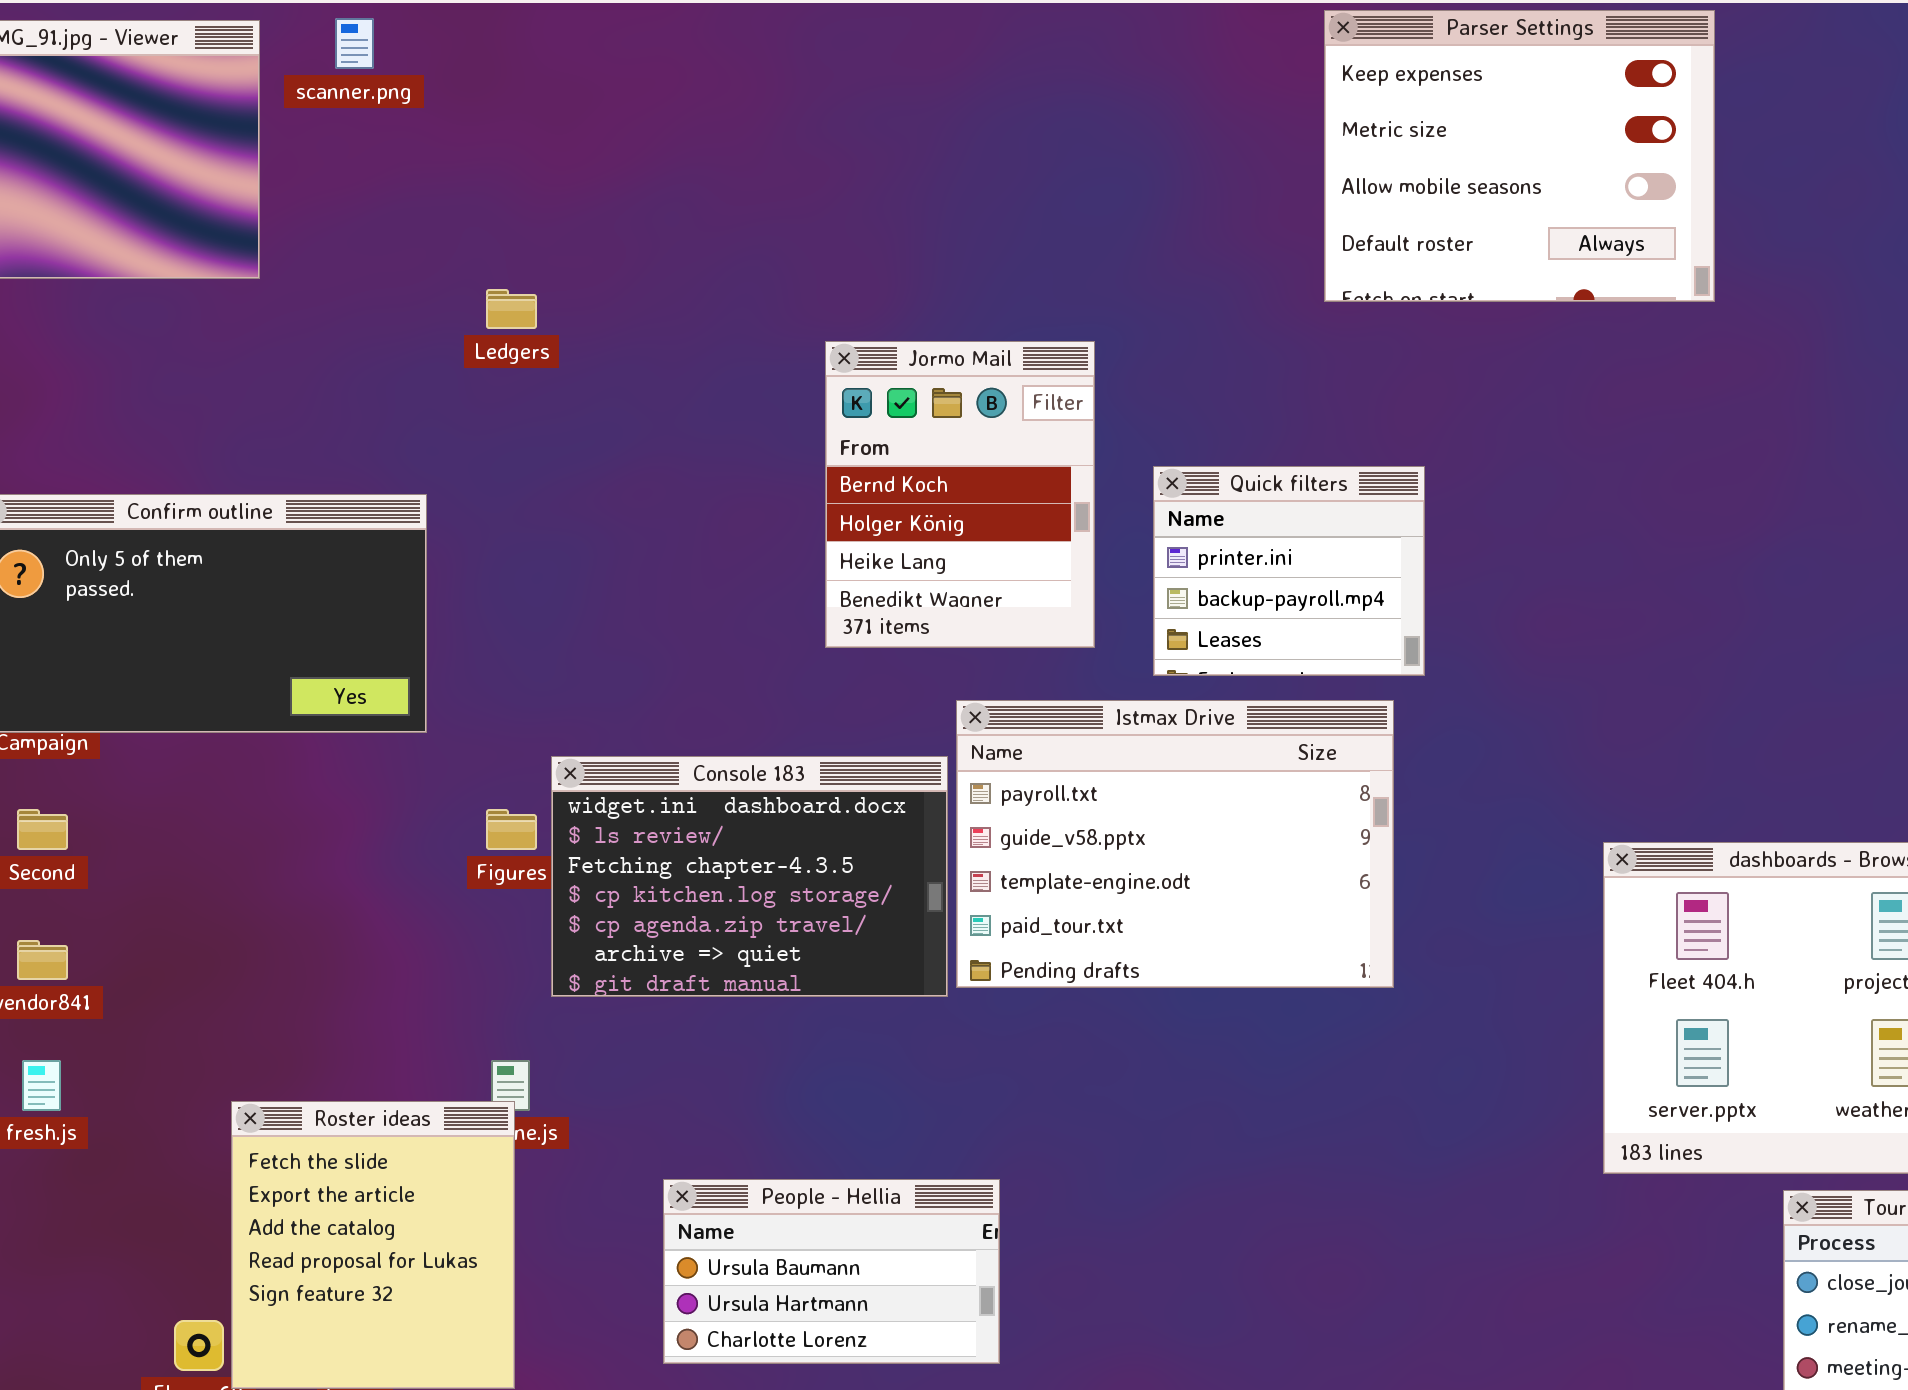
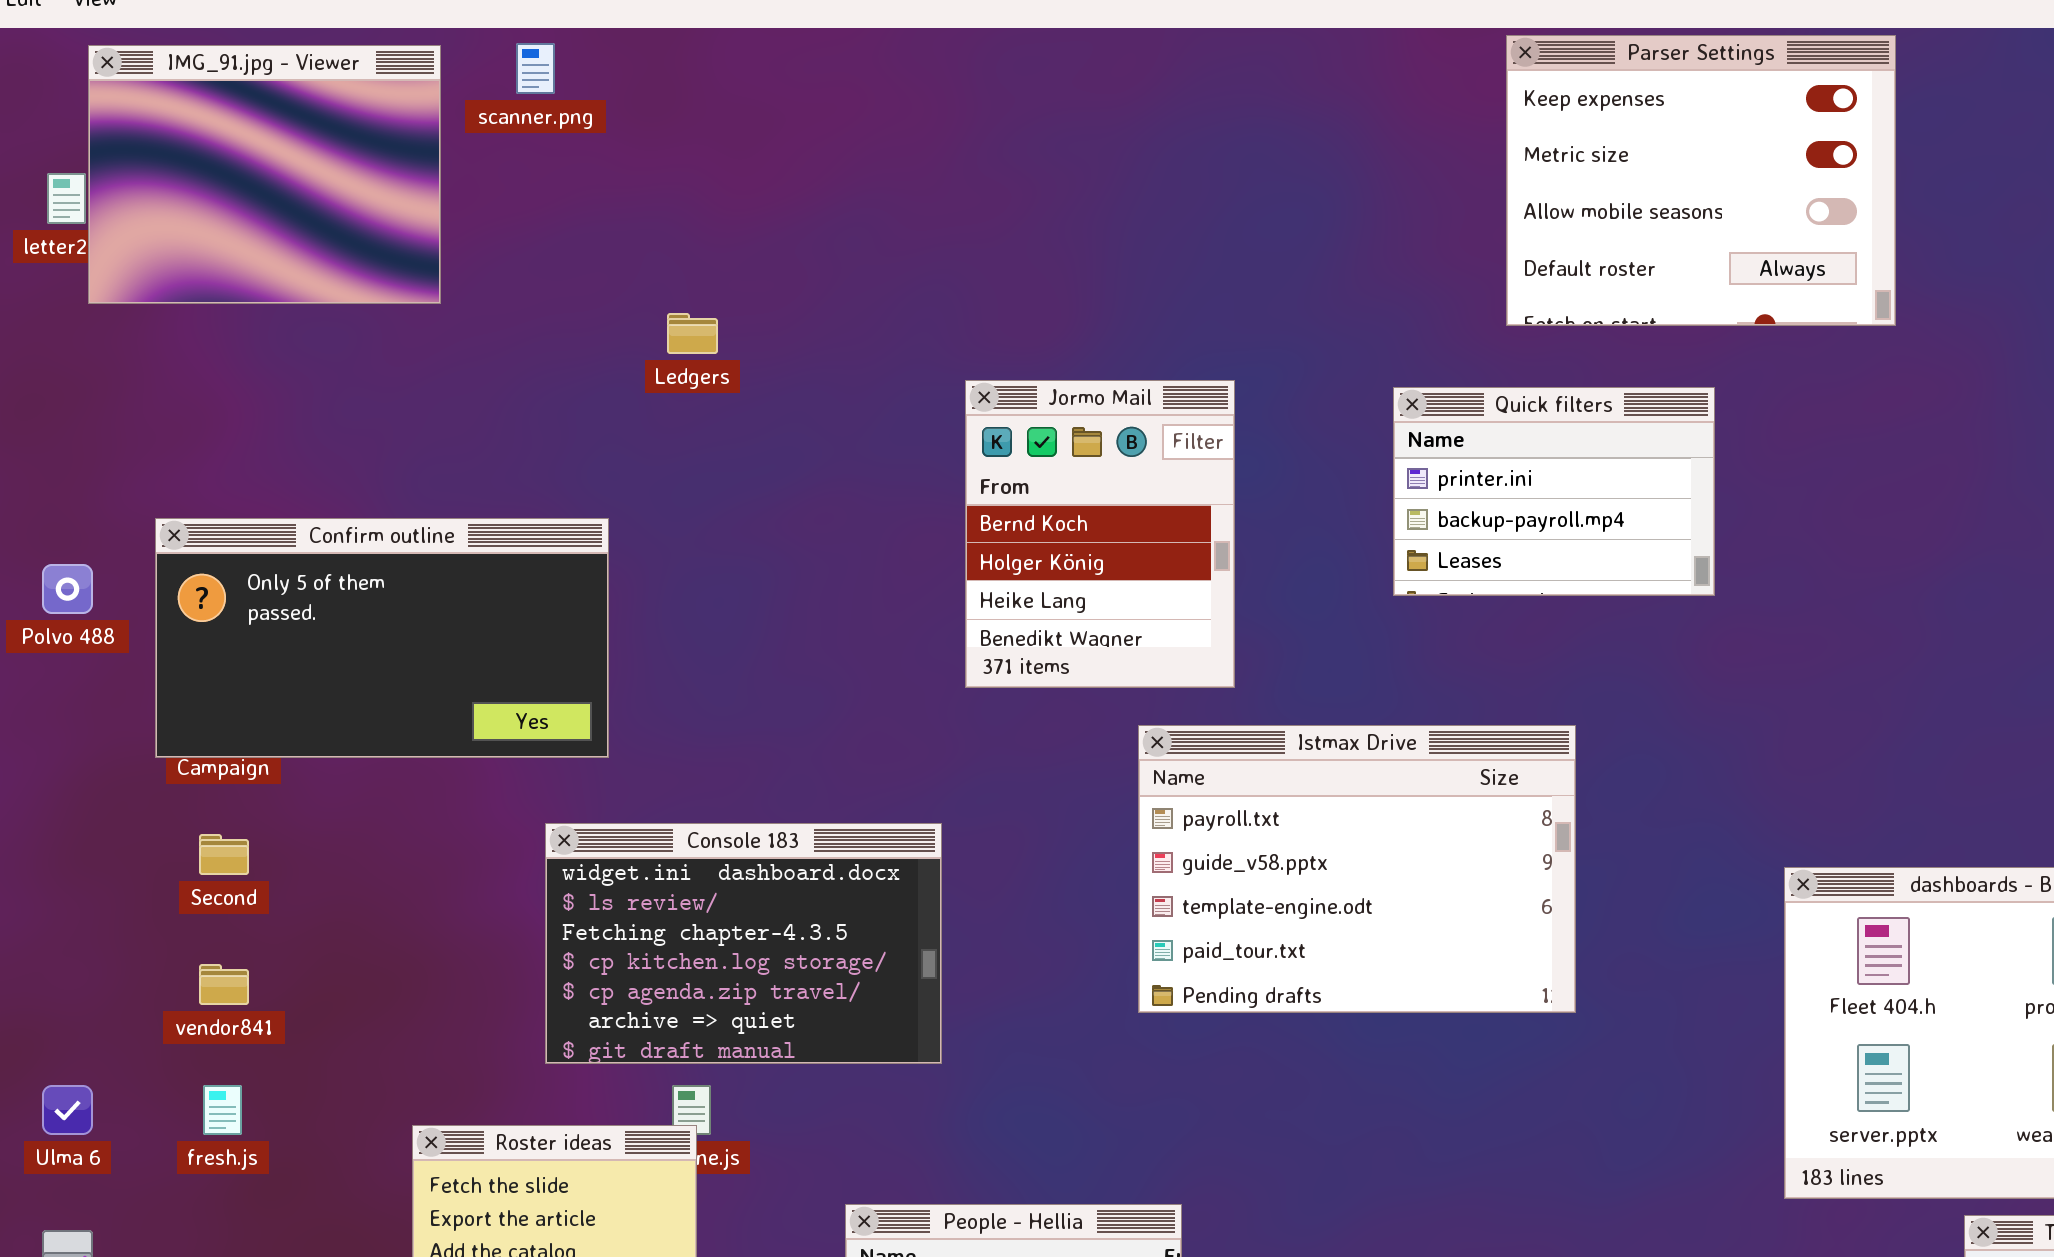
Jormo Mail: [825,341,1095,648] -> [965,380,1235,688], moved
Quick filters: [1153,466,1425,676] -> [1393,387,1715,596], moved, resized
Console 183: [551,756,948,997] -> [545,823,942,1064], moved

